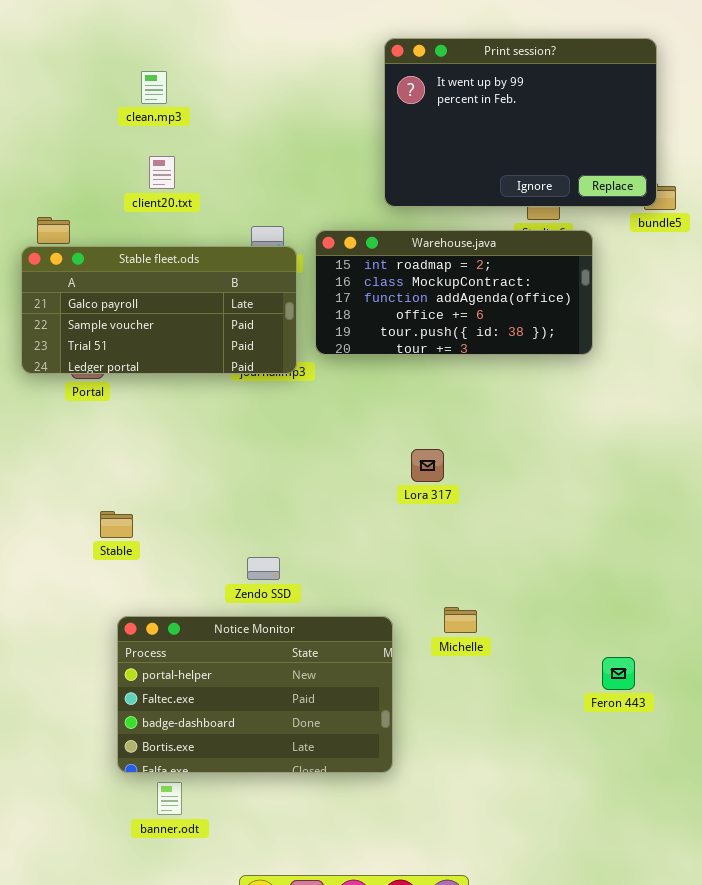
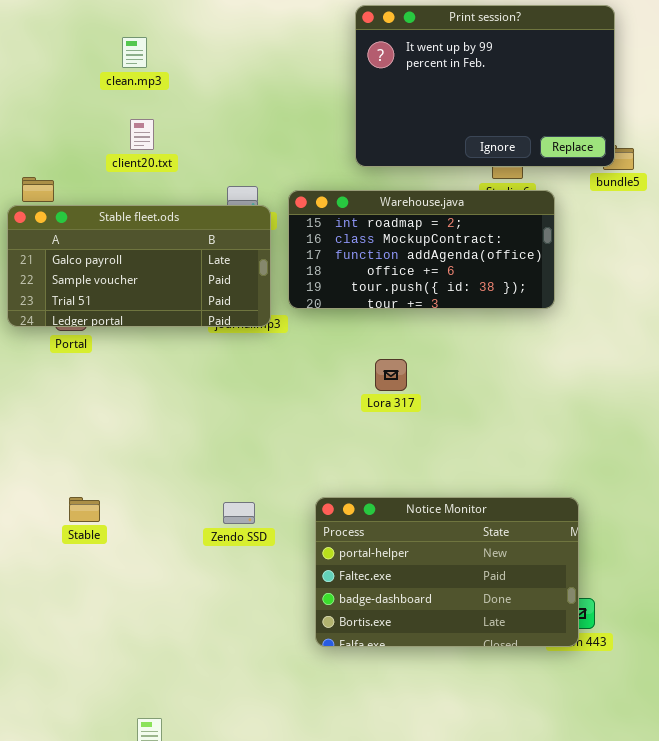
Lora 317: [411,449,444,482] -> [375,359,407,391], moved
Stable: [100,511,133,538] -> [69,497,100,522], moved
Notice Monitor: [117,616,393,773] -> [315,497,579,647], moved

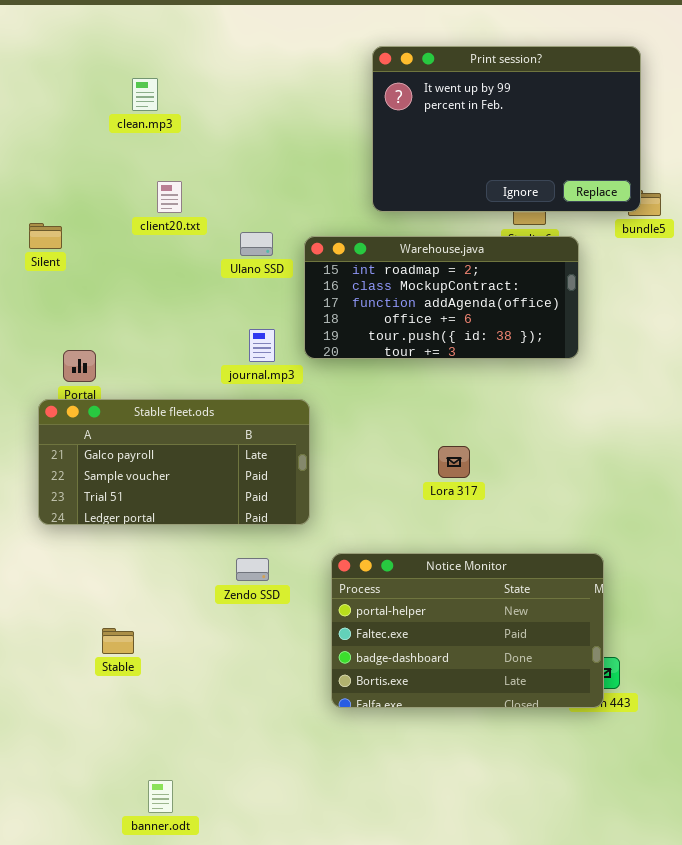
client20.txt: [130,119,154,150] -> [157,181,182,213], moved
Stable fleet.ods: [7,205,271,327] -> [38,399,310,525], moved
Lora 317: [375,359,407,391] -> [438,446,470,478], moved
Stable: [69,497,100,522] -> [102,628,134,654], moved

